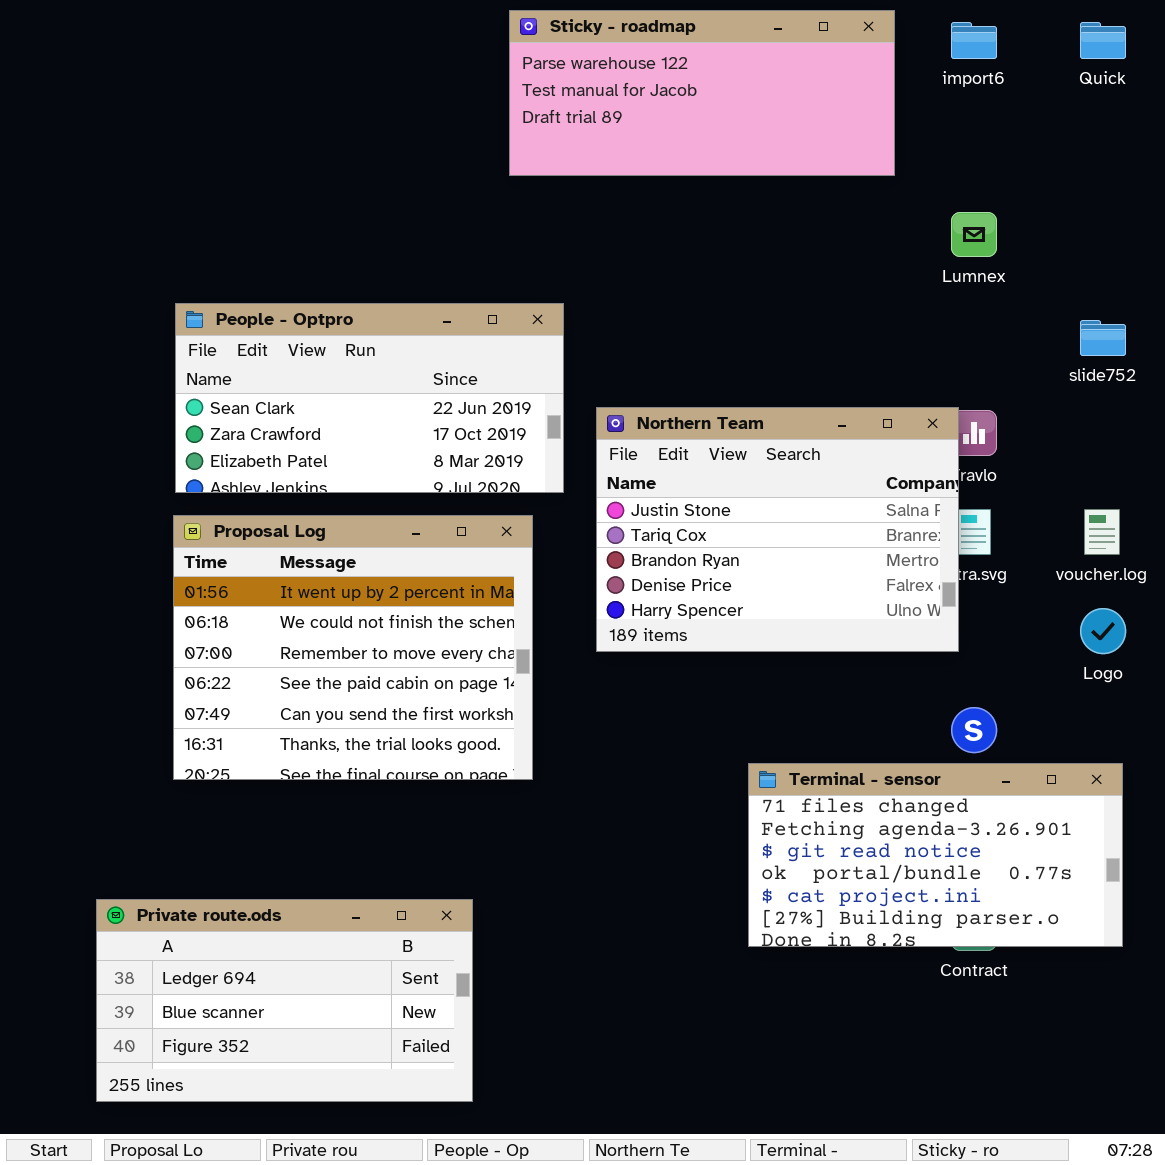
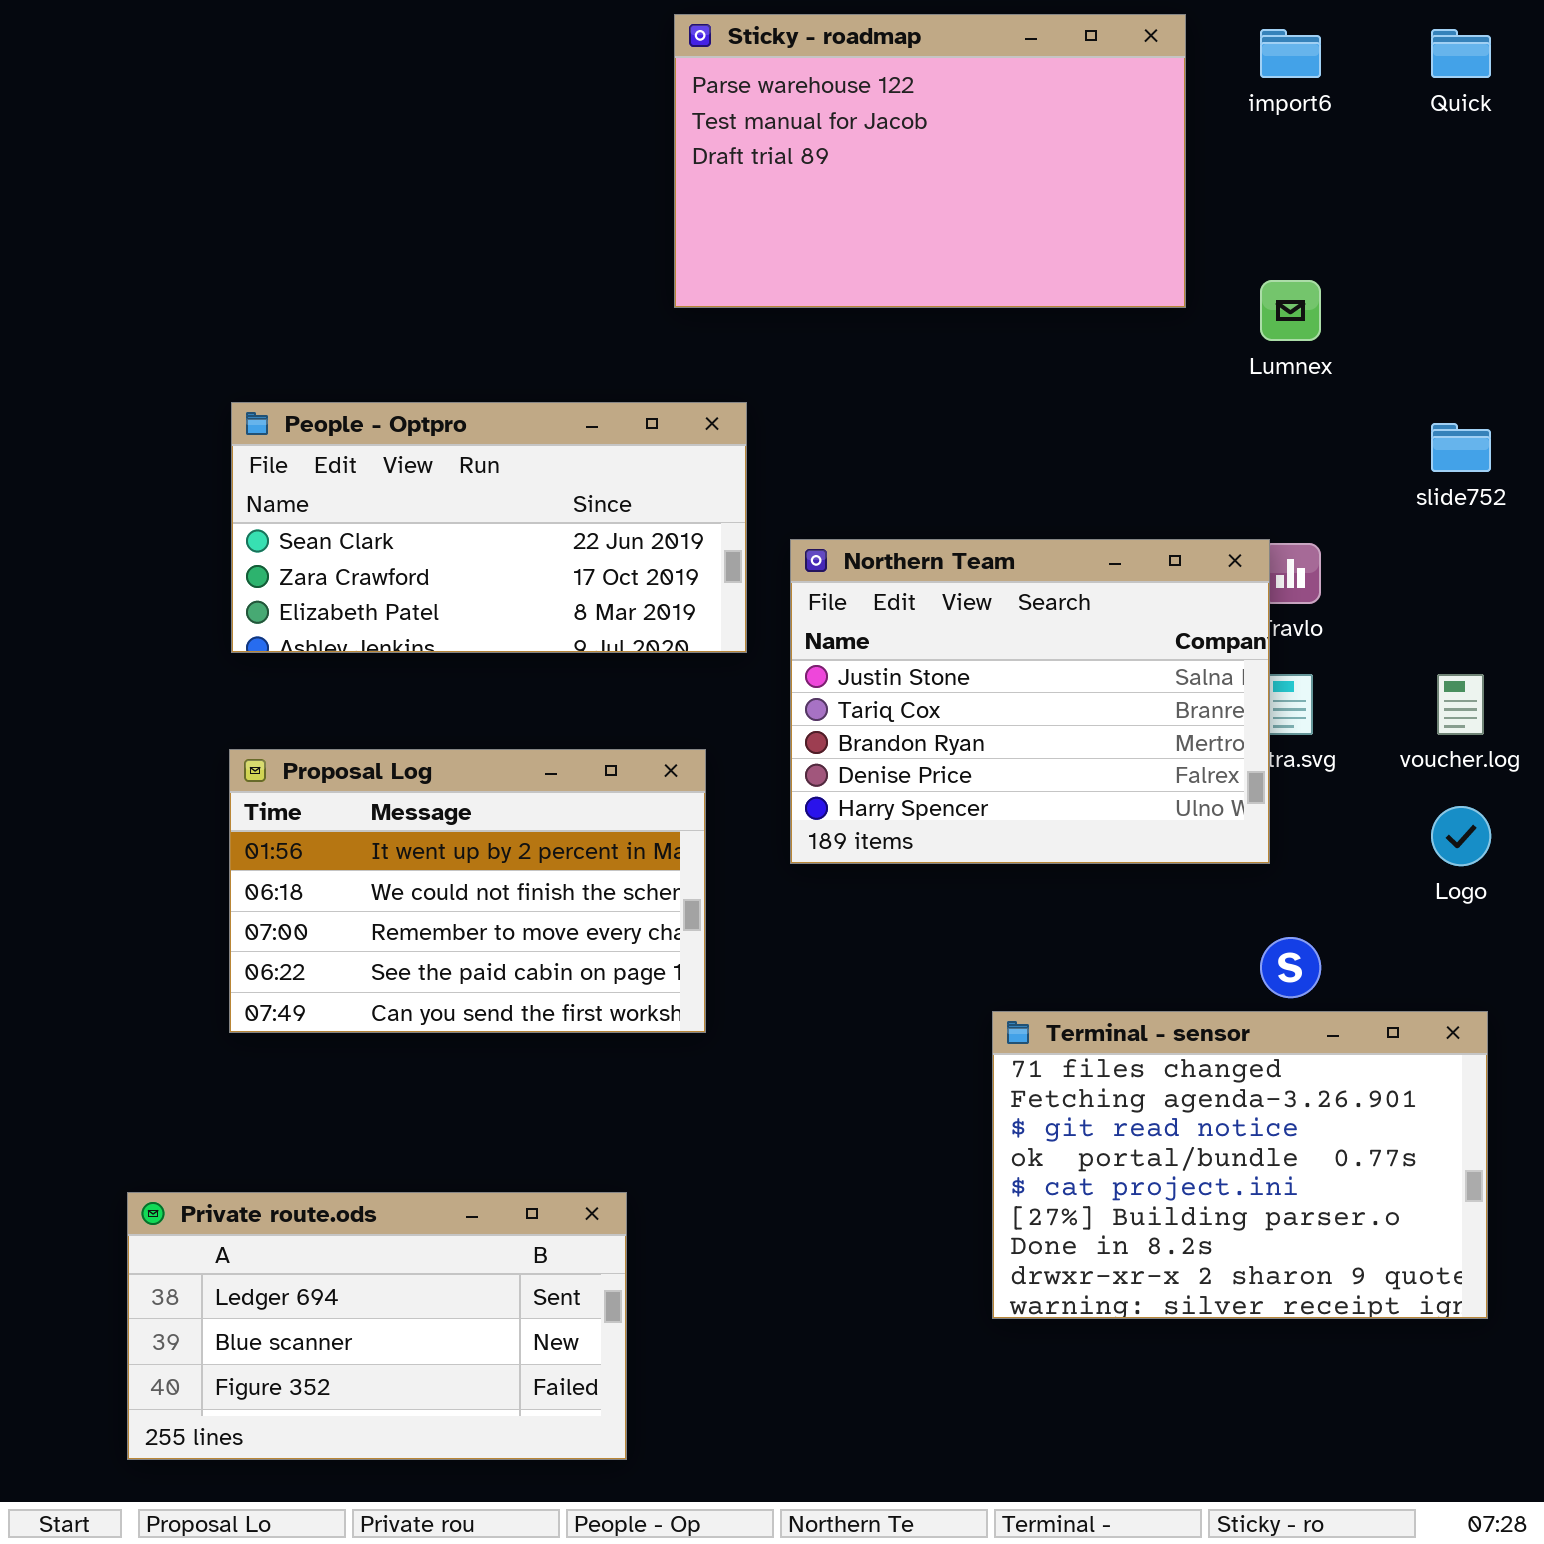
Sticky - roadmap: [509,10,895,176] -> [674,14,1186,308], resized
Proposal Log: [173,515,533,780] -> [229,749,706,1033], resized
Terminal - sensor: [748,763,1123,947] -> [992,1011,1488,1319], resized

